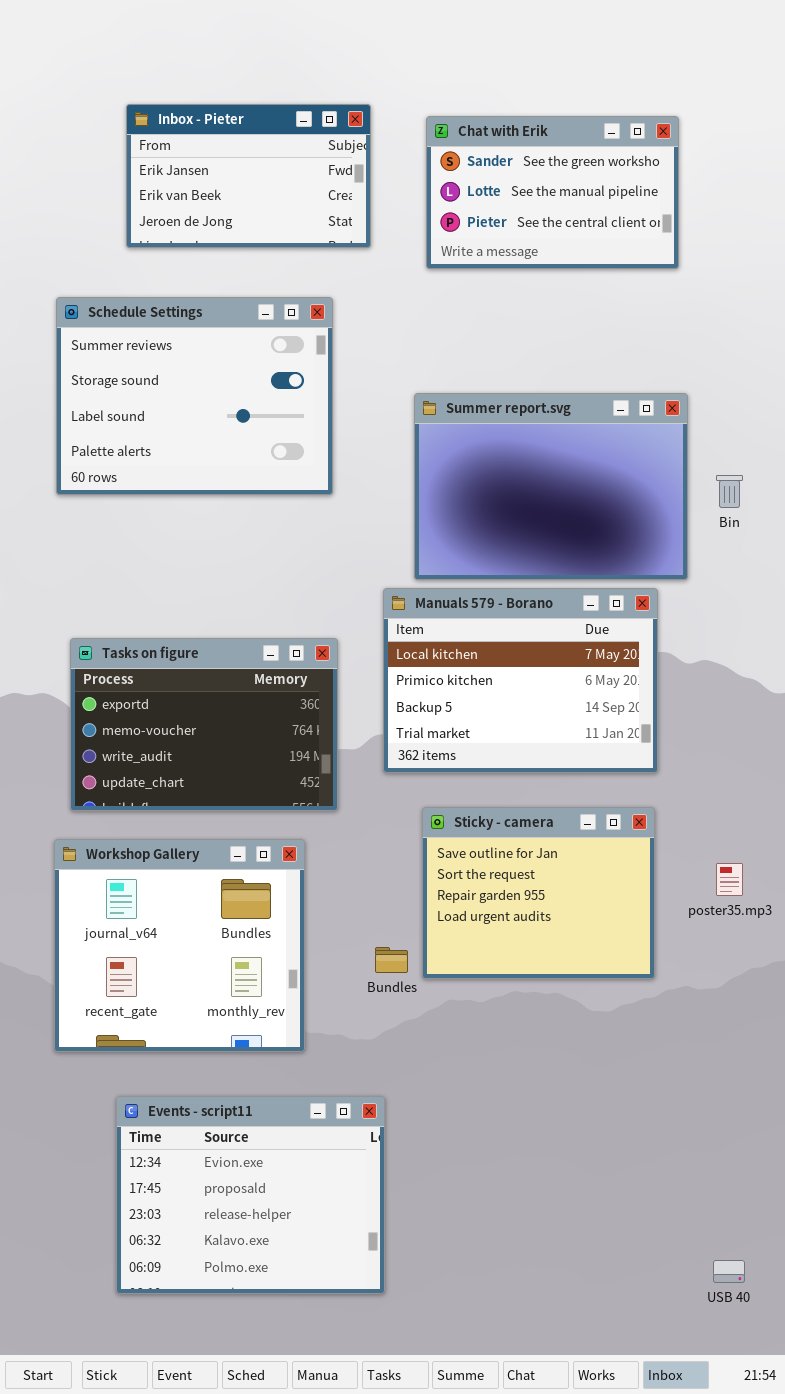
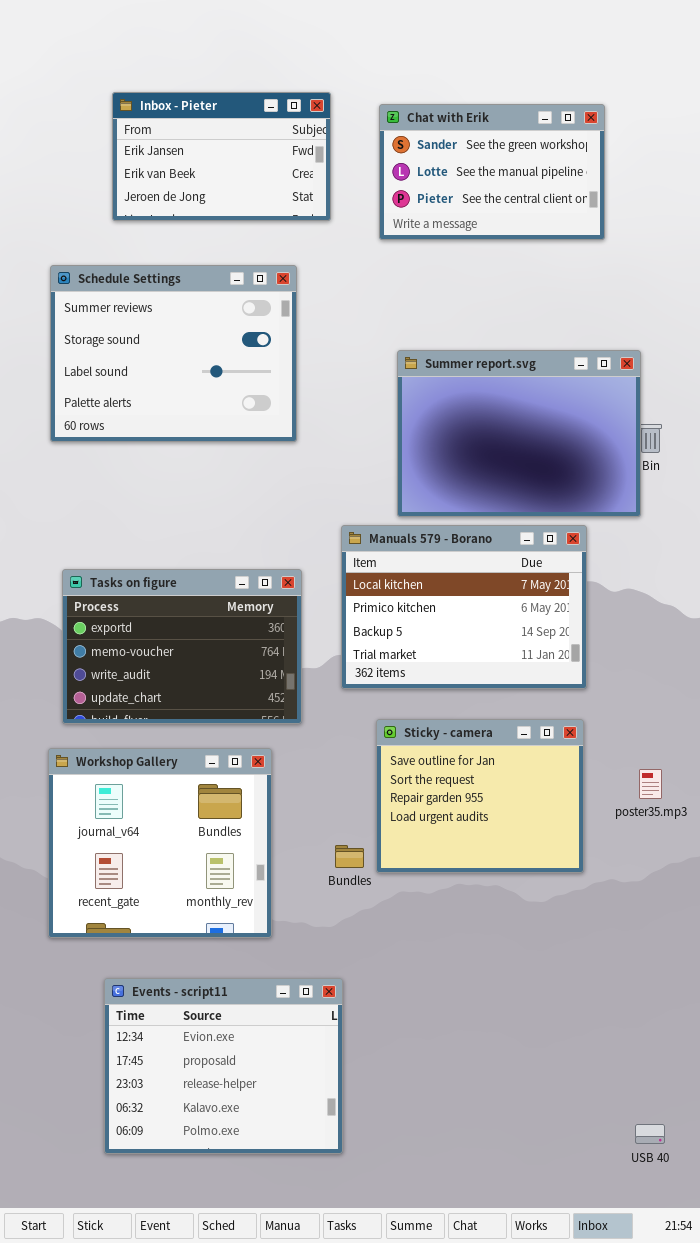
Summer report.svg: [414,393,688,580] -> [397,350,641,517], moved

